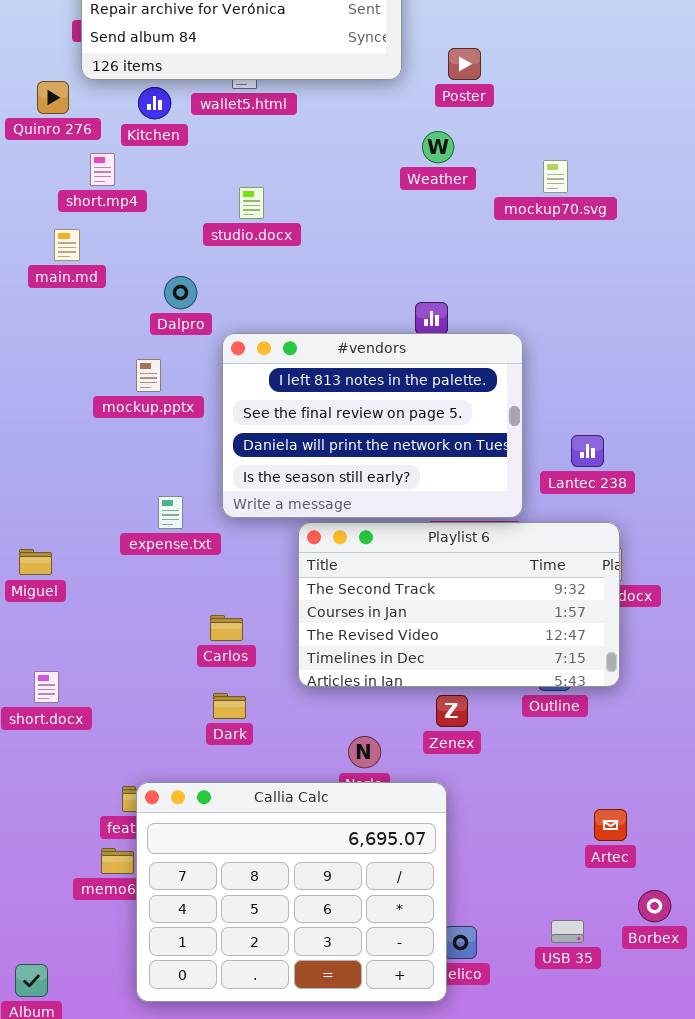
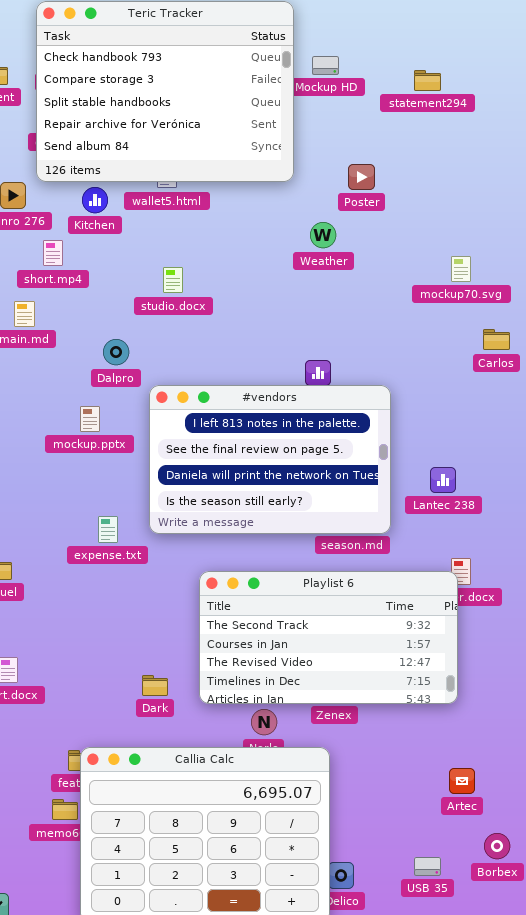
Poster: [448,48,481,80] -> [348,164,375,190], moved
mockup70.svg: [543,160,568,193] -> [451,256,471,282], moved
Playlist 6: [298,522,620,687] -> [199,571,458,704], moved
Carlos: [210,615,243,641] -> [483,329,510,350], moved

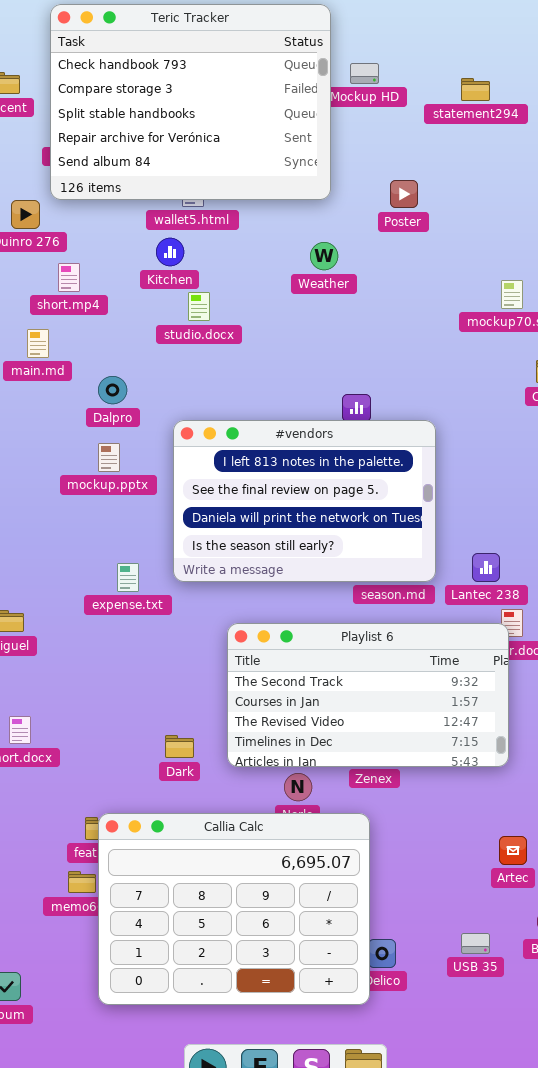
Kitchen: [82,187,108,213] -> [156,238,184,266], moved
Weather: [310,222,336,248] -> [310,242,338,270], moved
Dalpro: [103,339,129,365] -> [98,376,127,404], moved
Lantec 238: [430,467,456,493] -> [472,553,500,582], moved

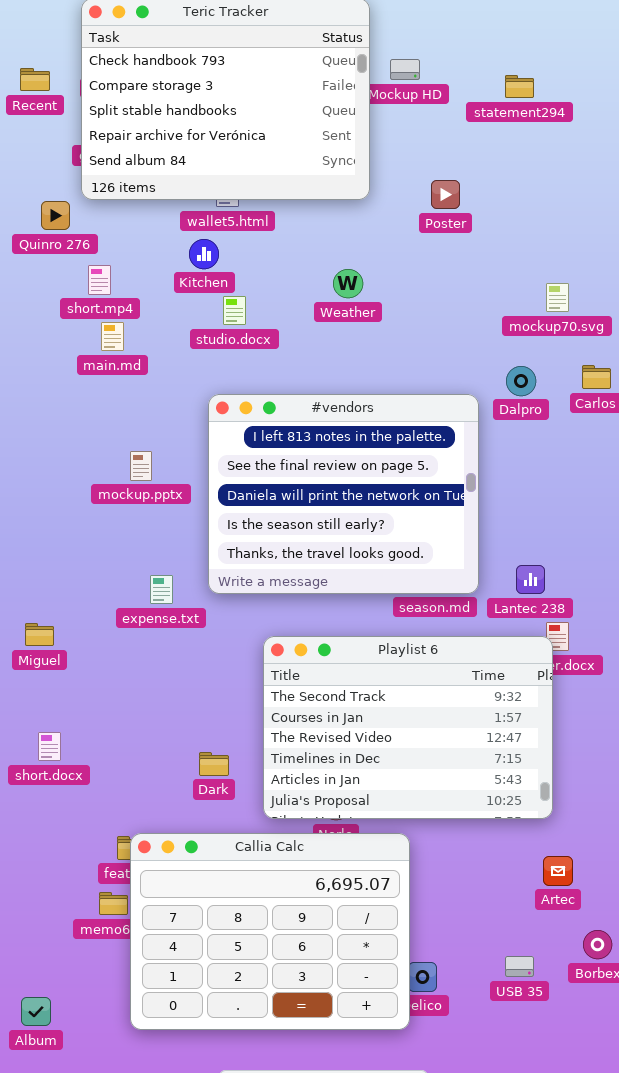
Weather: [310,242,338,270] -> [333,269,363,298], moved
main.md: [27,329,49,358] -> [101,322,124,351], moved
Dalpro: [98,376,127,404] -> [506,366,536,396], moved
#vendors: [173,420,436,582] -> [208,394,479,594], resized
Playlist 6: [227,623,509,767] -> [263,636,553,819], resized

